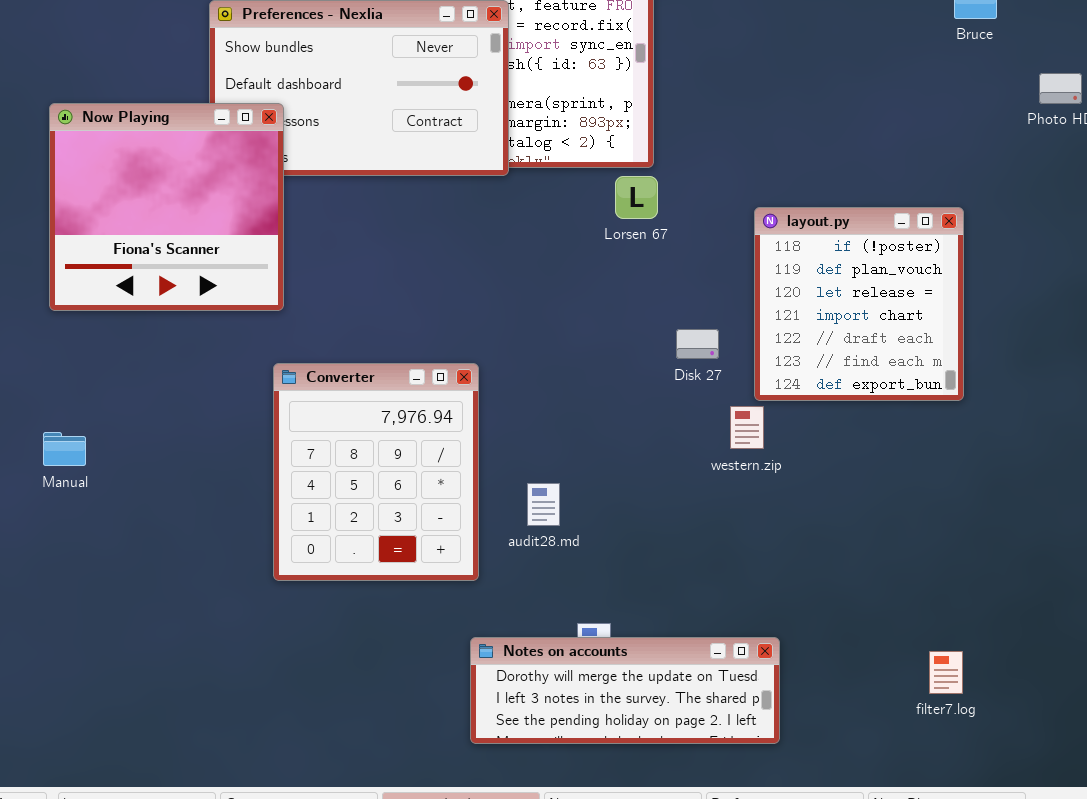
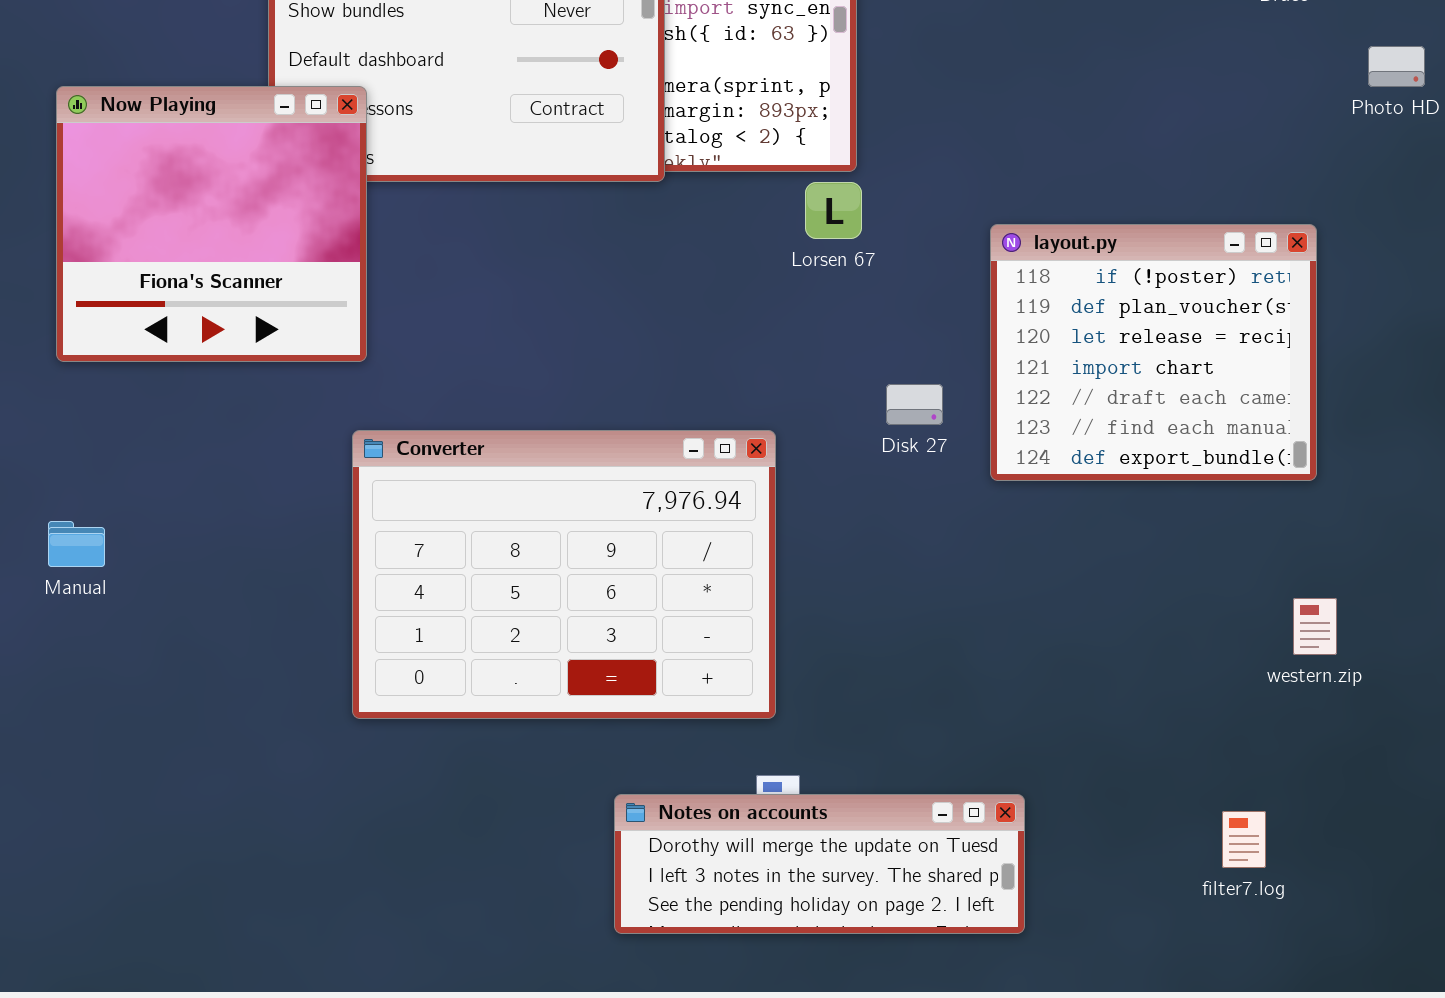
layout.py: [754,207,964,401] -> [990,224,1317,481], resized
Converter: [273,363,479,581] -> [352,430,776,719], resized
western.zip: [730,406,764,449] -> [1293,598,1337,655], moved

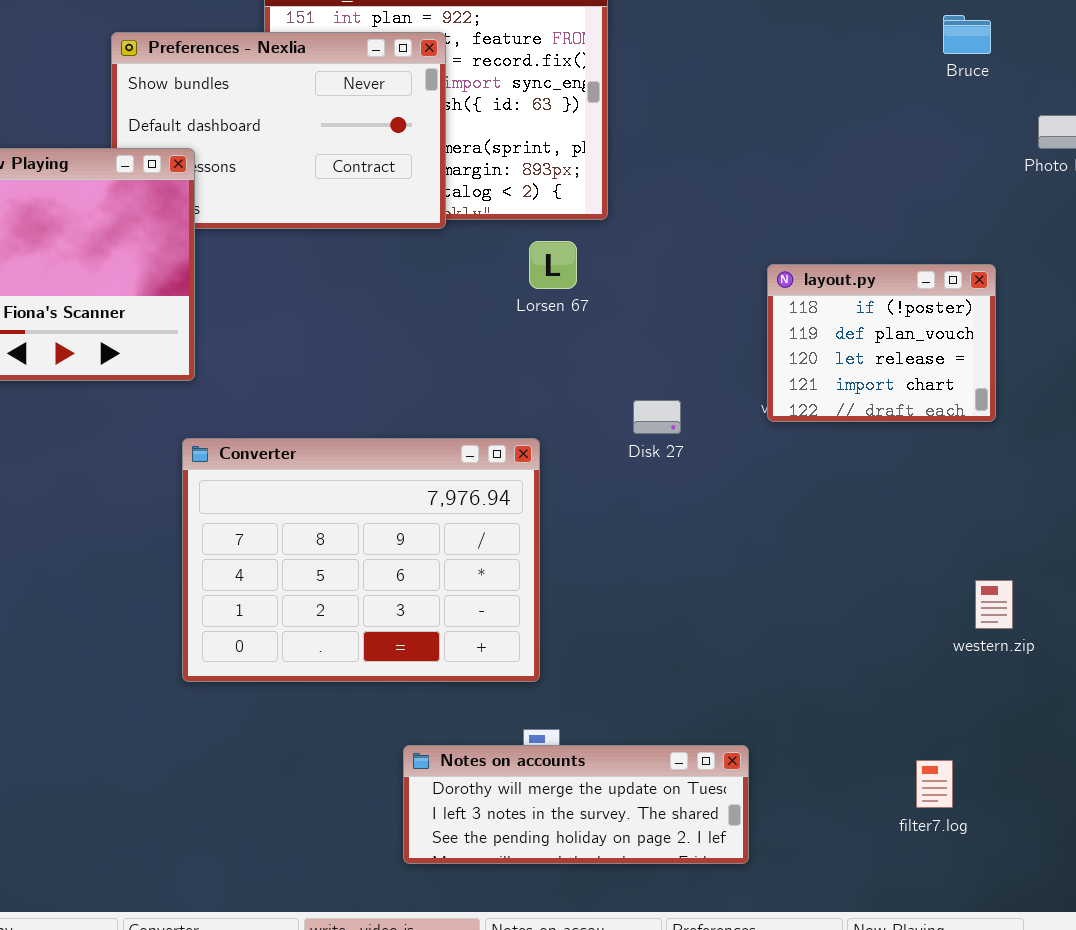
Lorsen 67: [805,182,862,239] -> [529,241,577,289], moved
layout.py: [990,224,1317,481] -> [767,264,996,422], resized

